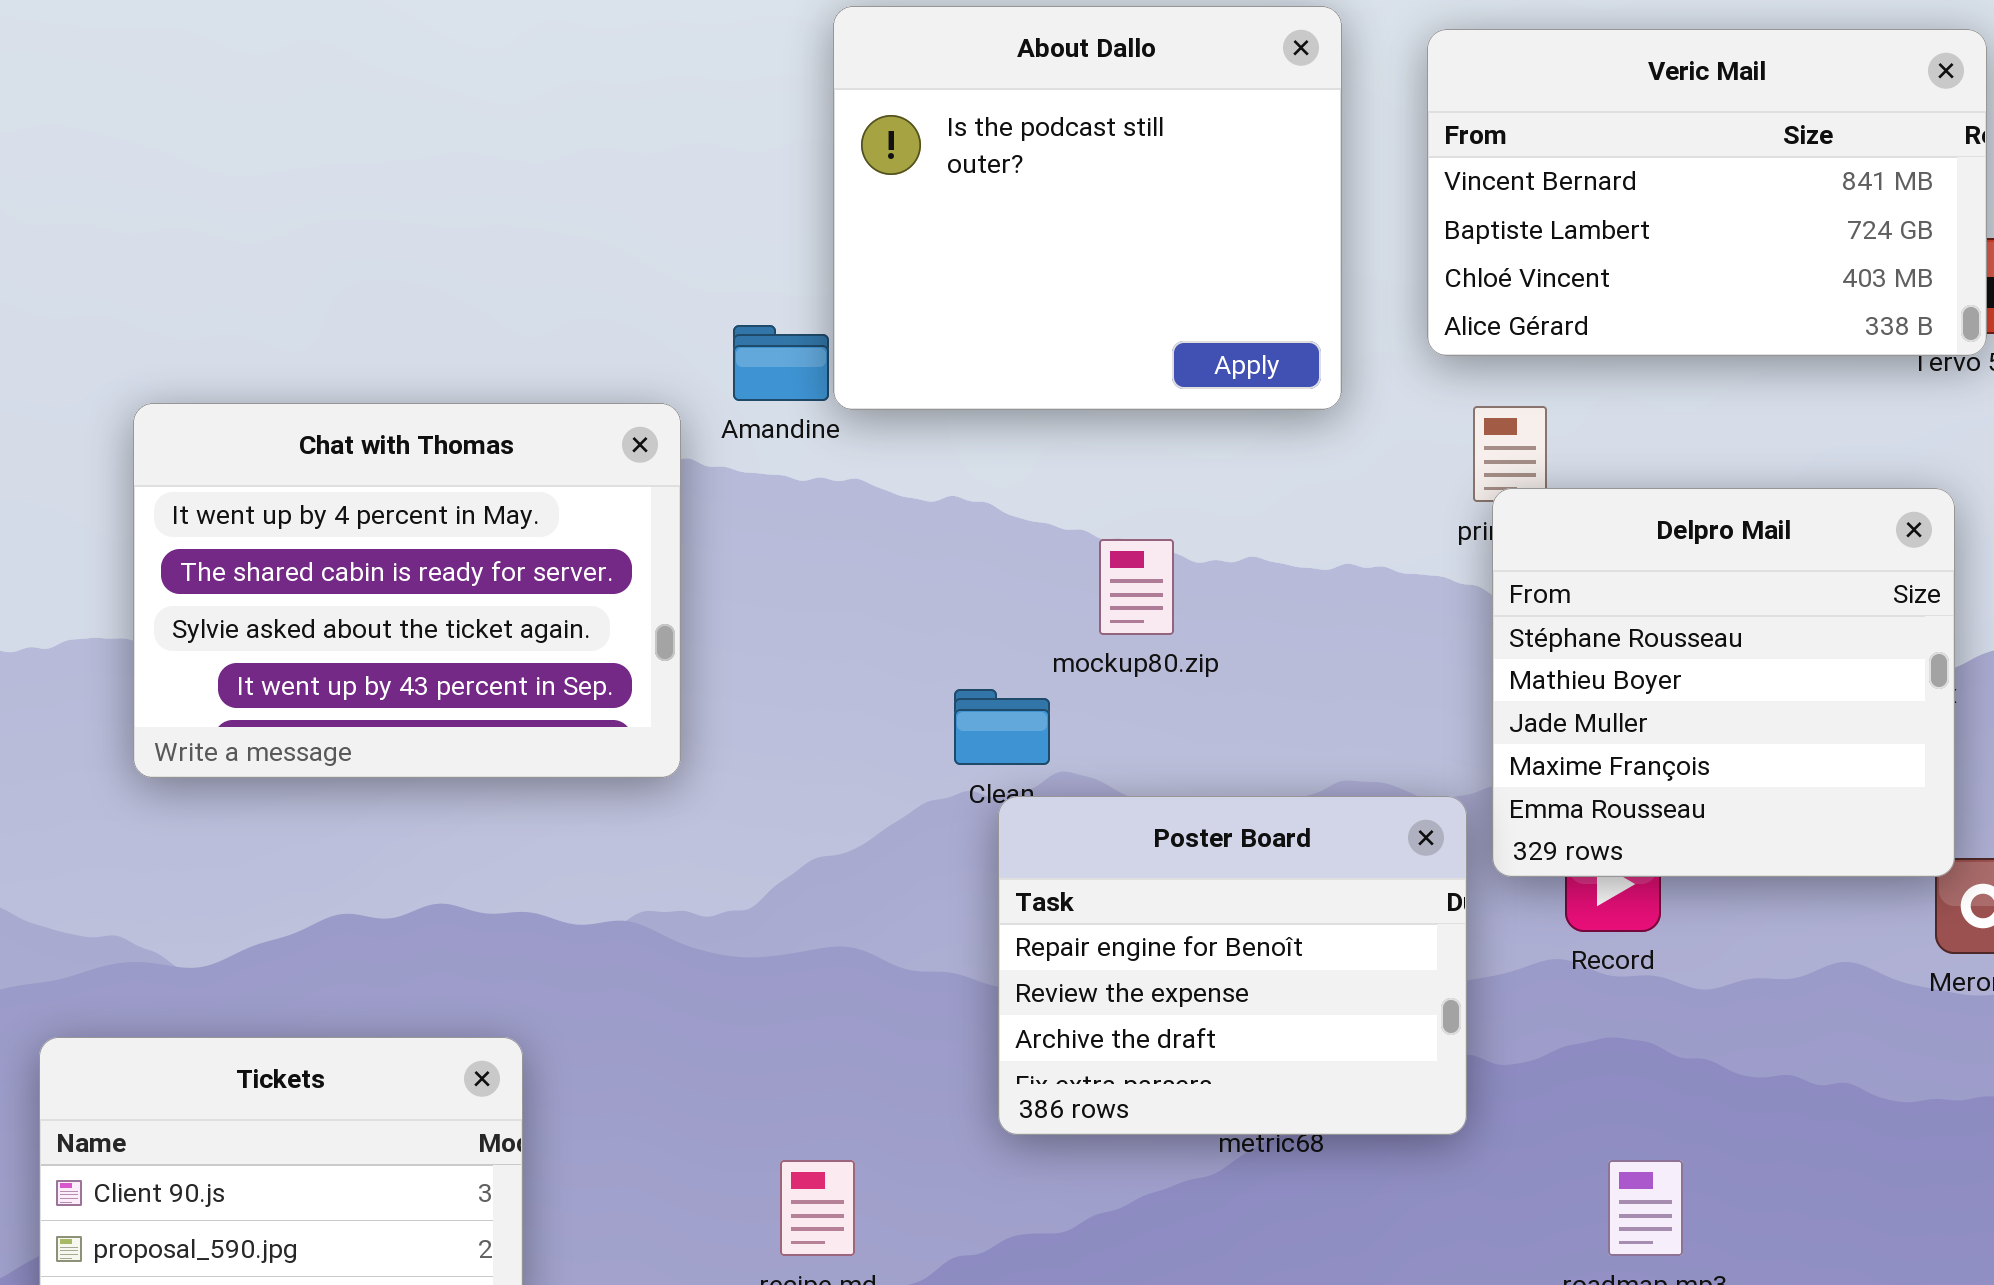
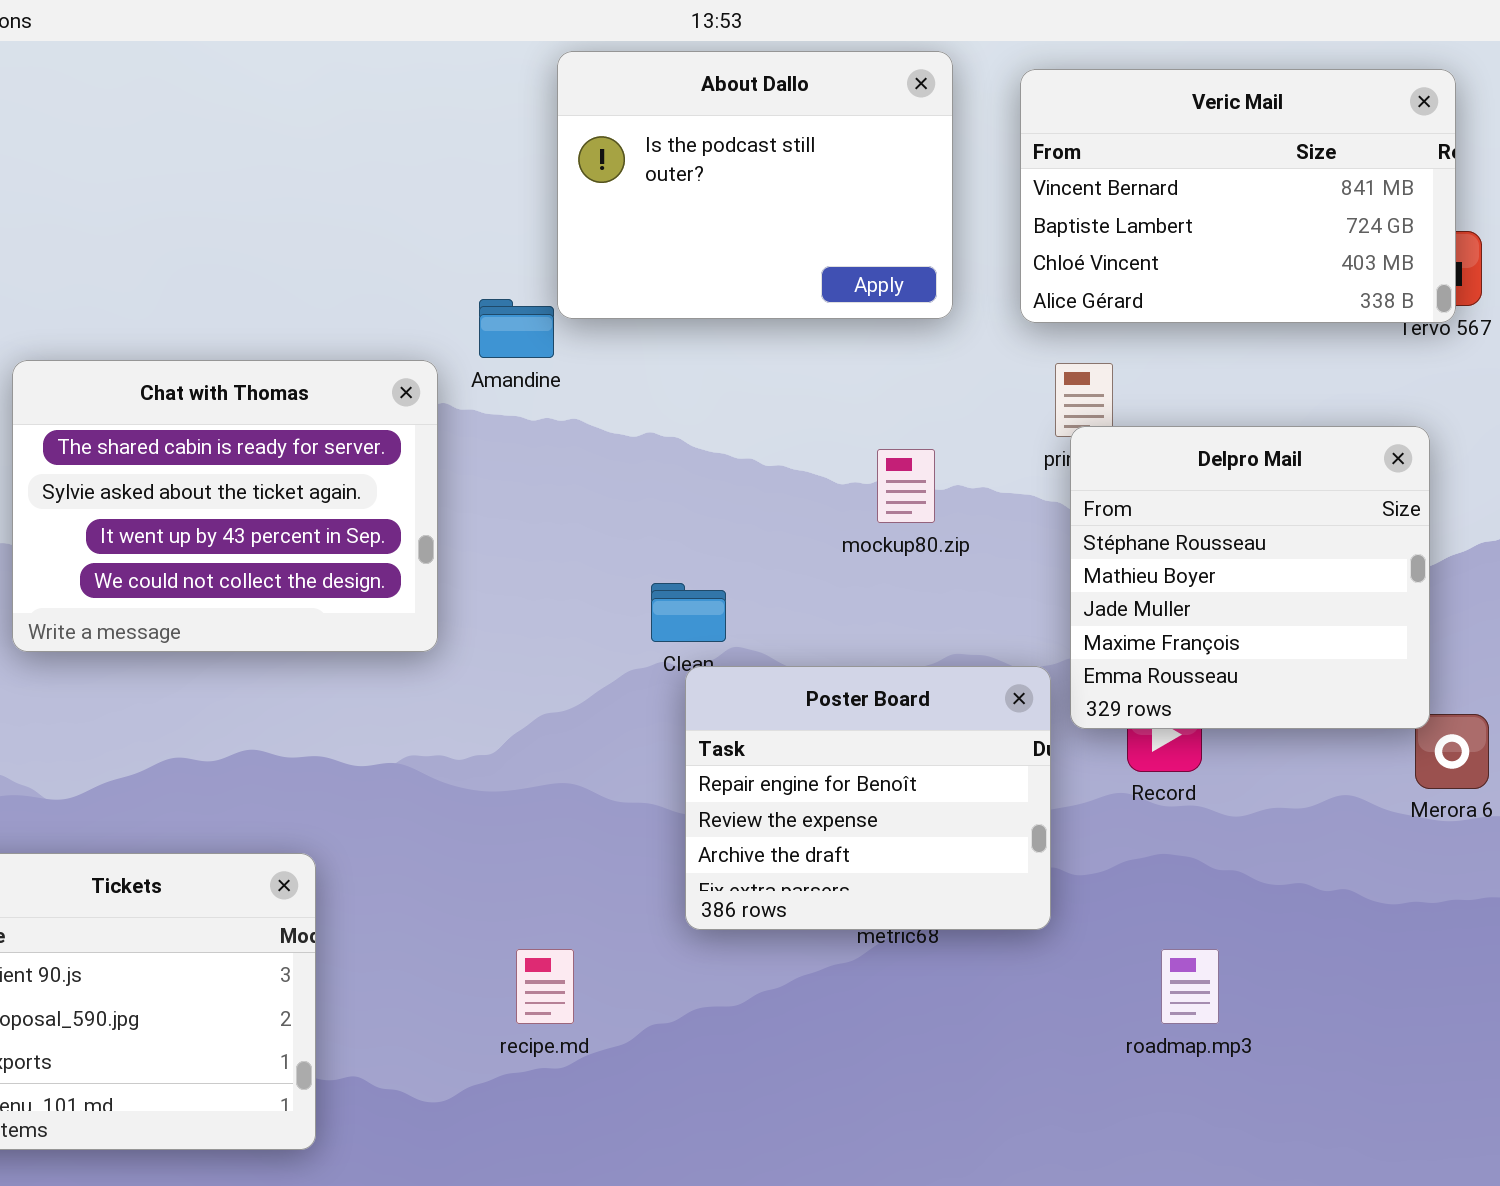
About Dallo: [833,6,1342,410] -> [557,51,953,319], resized
Chat with Thomas: [133,403,681,778] -> [12,360,438,652], scrolled down 1 row
mockup80.zip: [1099,539,1174,635] -> [877,449,935,523], moved

